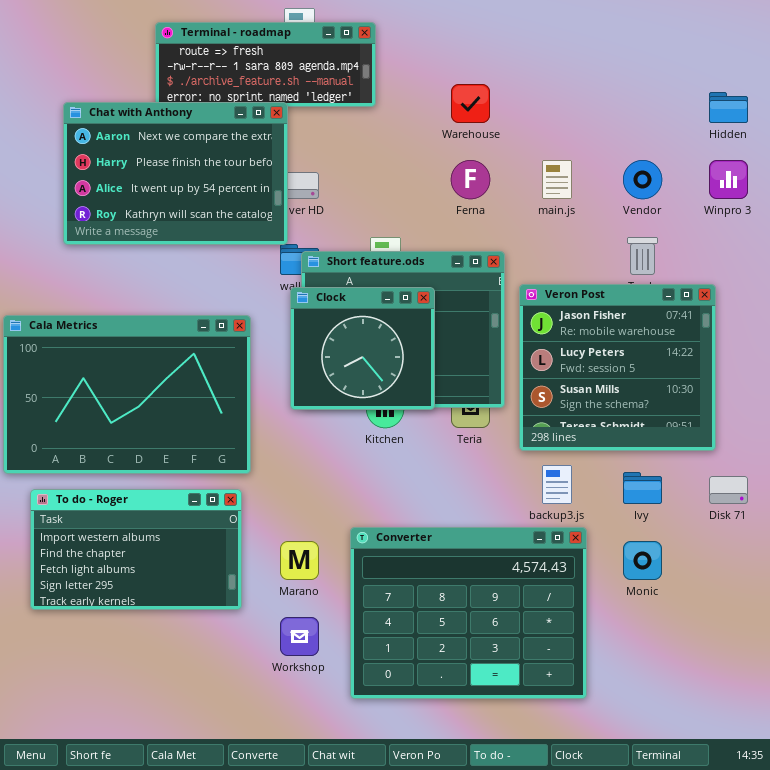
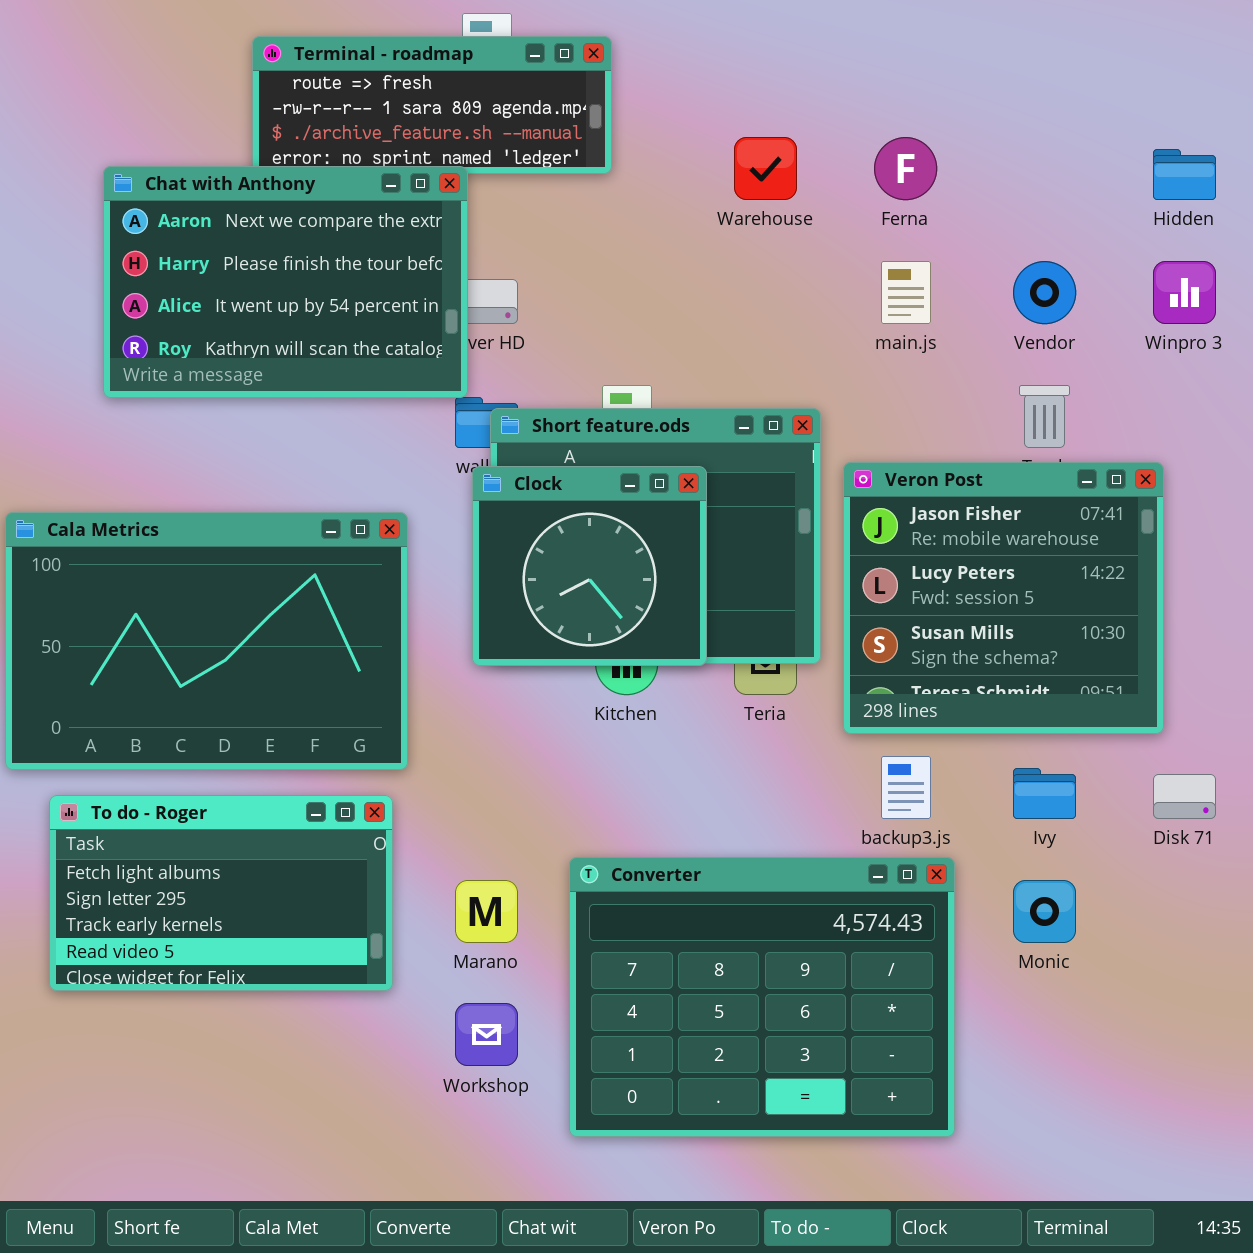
Ferna: [451,160,490,199] -> [874,137,937,200], moved
To do - Roger: [30,489,242,610] -> [49,795,393,991], scrolled down 2 rows

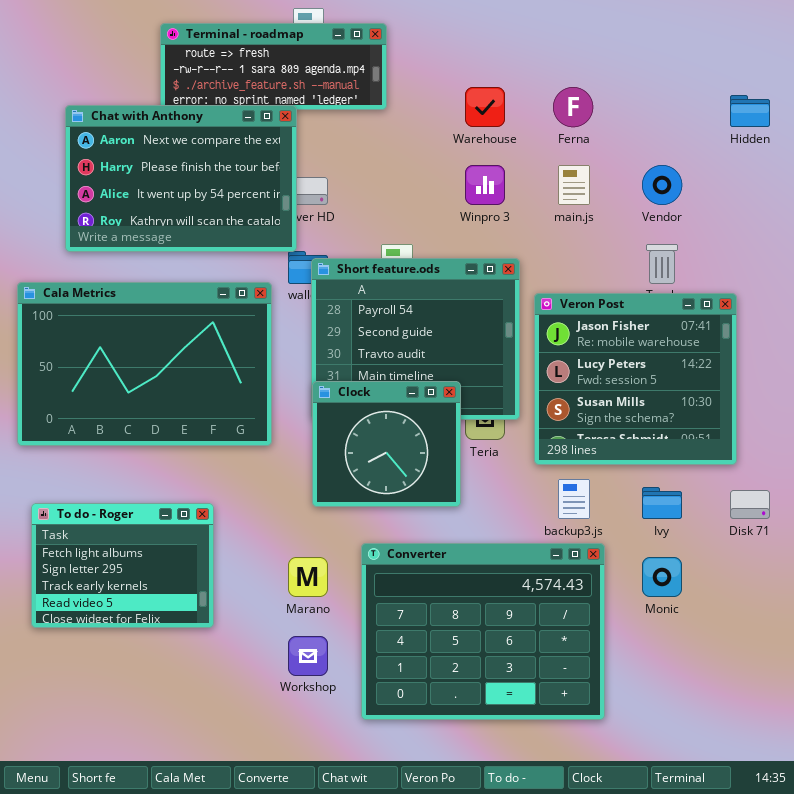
Winpro 3: [1153,261,1216,324] -> [465,165,505,205], moved
Clock: [472,466,707,666] -> [312,381,461,507], moved
Cala Metrics: [5,512,408,770] -> [17,282,272,446], moved
To do - Roger: [49,795,393,991] -> [31,503,214,628], resized

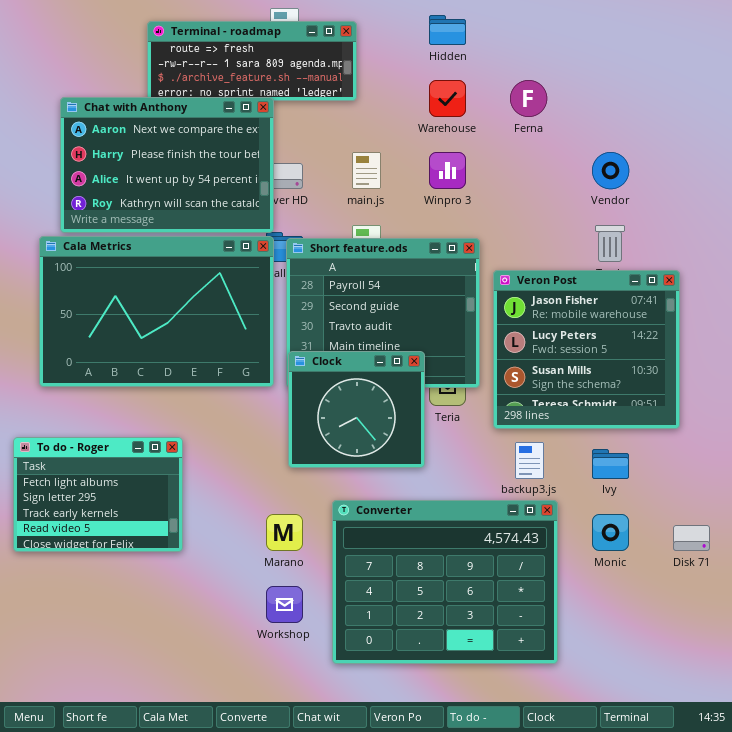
Hidden: [730,95,770,127] -> [429,15,466,45], moved
main.js: [558,165,590,205] -> [352,152,381,189], moved
Cala Metrics: [17,282,272,446] -> [39,236,274,387], moved
Disk 71: [730,490,770,519] -> [673,525,710,551], moved
To do - Roger: [31,503,214,628] -> [13,437,183,552], moved

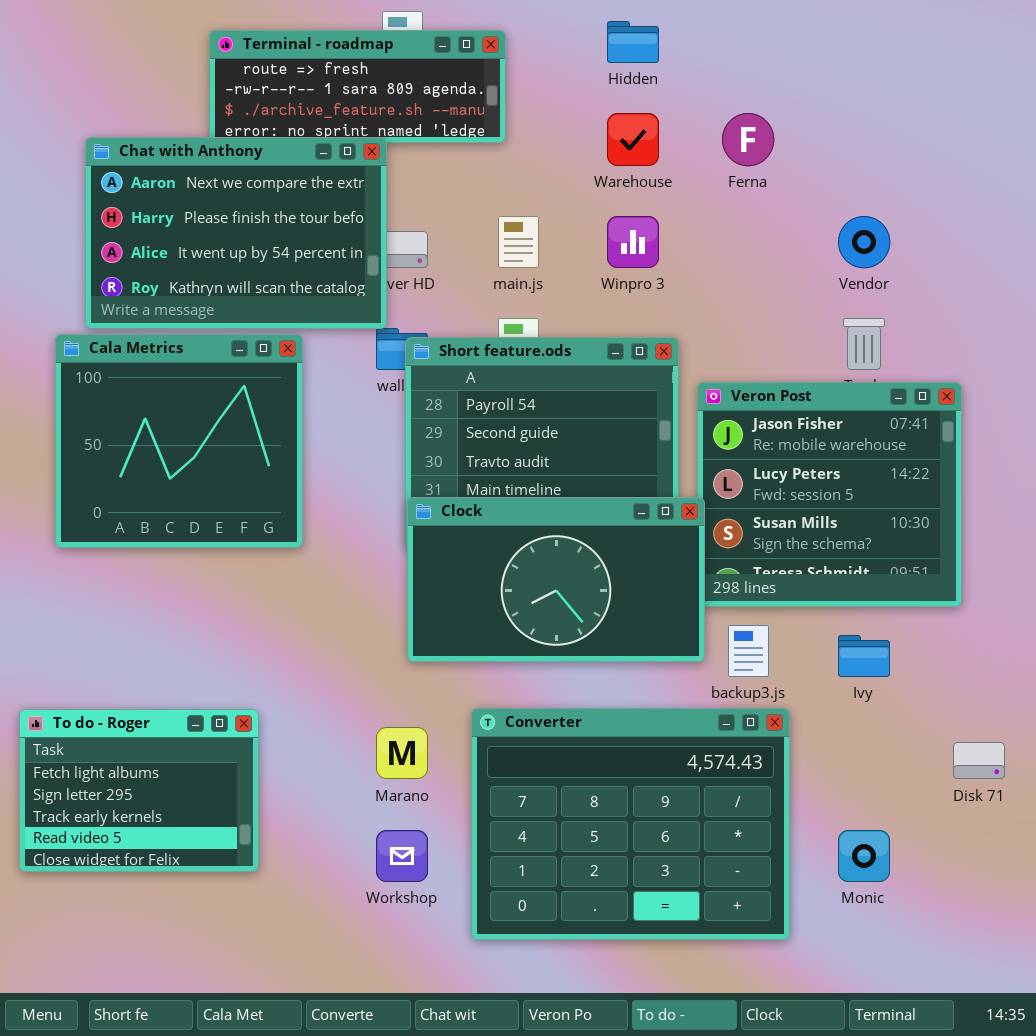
Cala Metrics: [39,236,274,387] -> [55,334,303,548], resized
Clock: [288,351,425,468] -> [407,497,705,662], resized
To do - Roger: [13,437,183,552] -> [19,709,259,872], moved
Monic: [592,514,629,551] -> [838,830,890,882], moved

